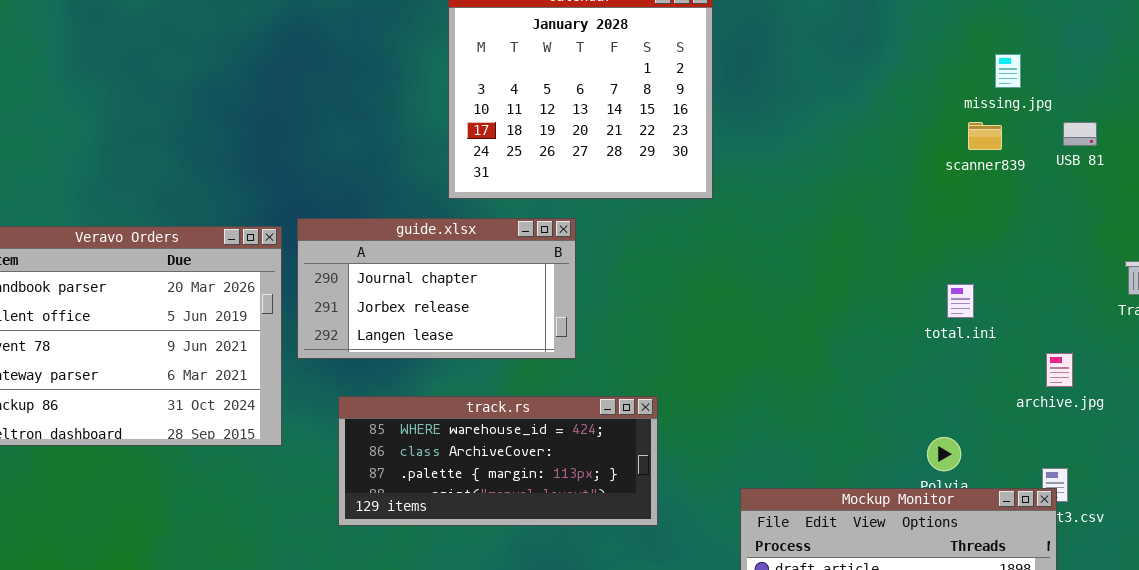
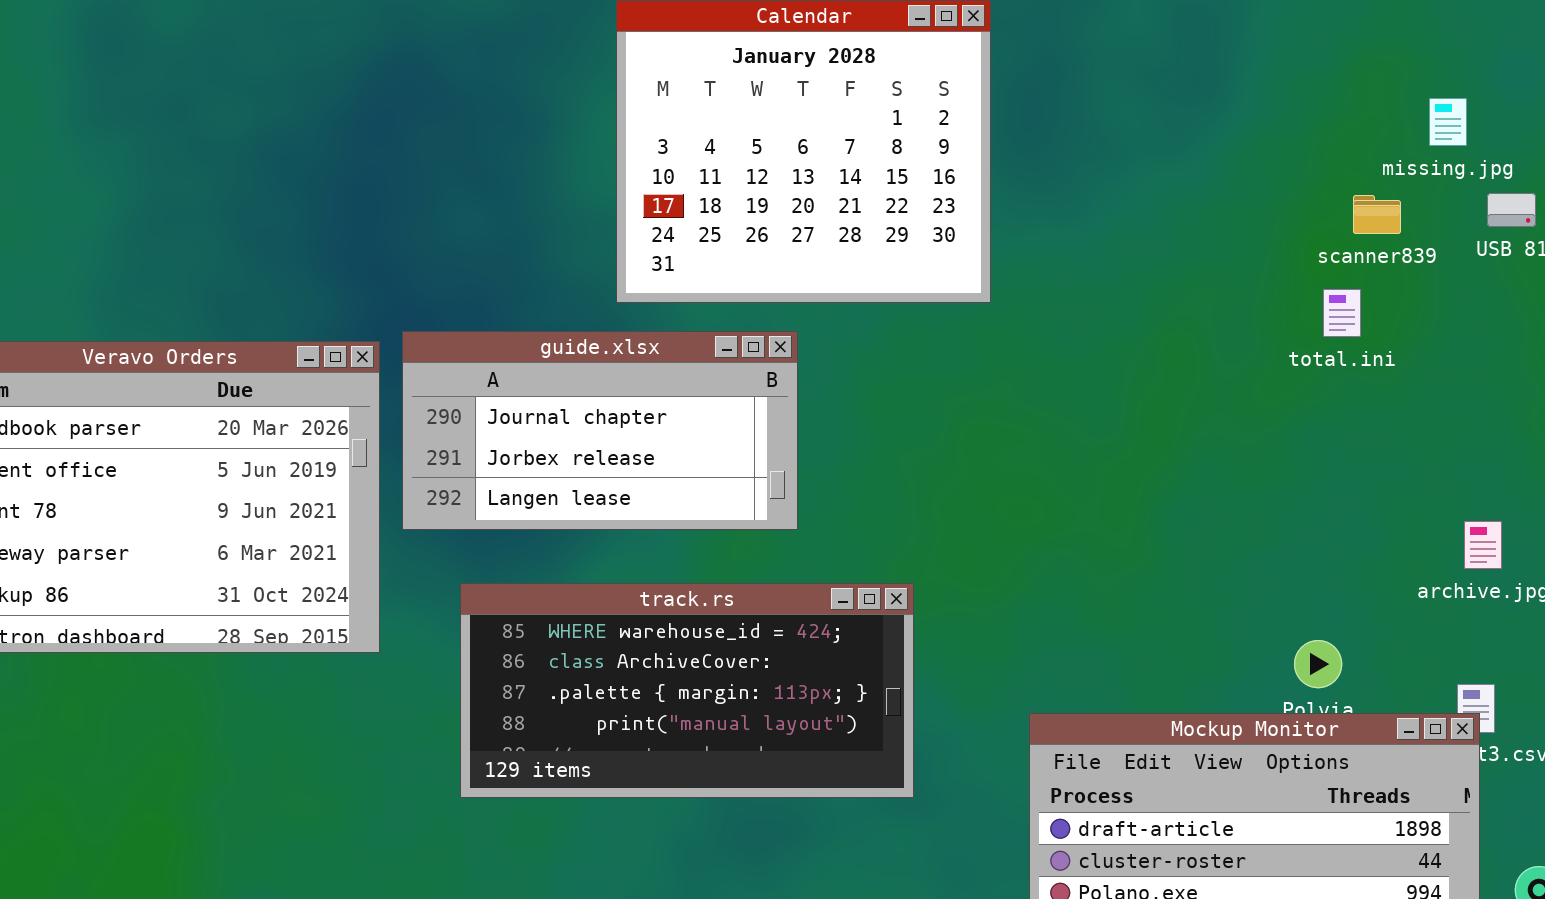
missing.jpg: [995,54,1021,88] -> [1429,98,1467,146], moved
total.ini: [947,284,974,318] -> [1323,289,1361,337], moved
track.rs: [338,396,658,526] -> [460,583,914,798], resized

